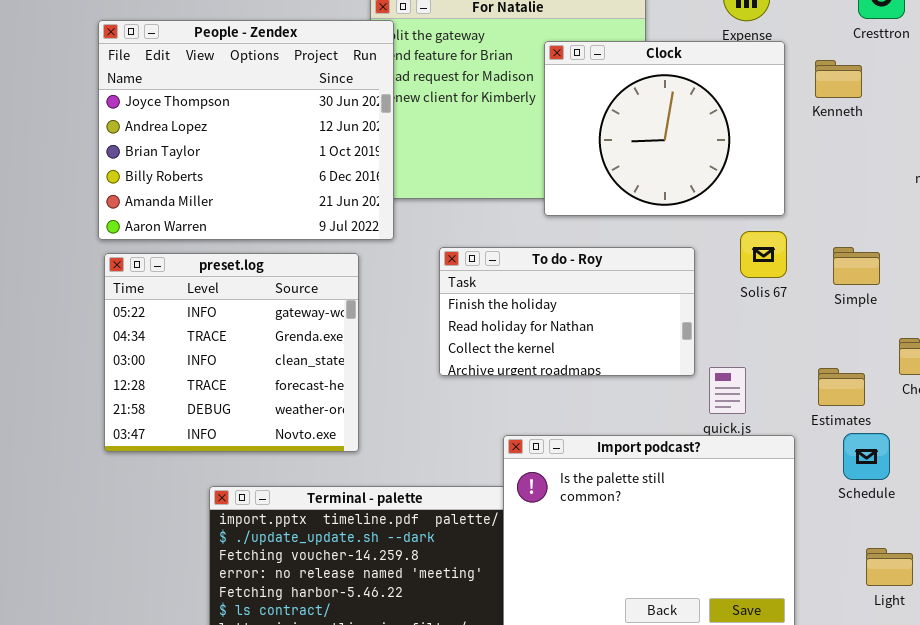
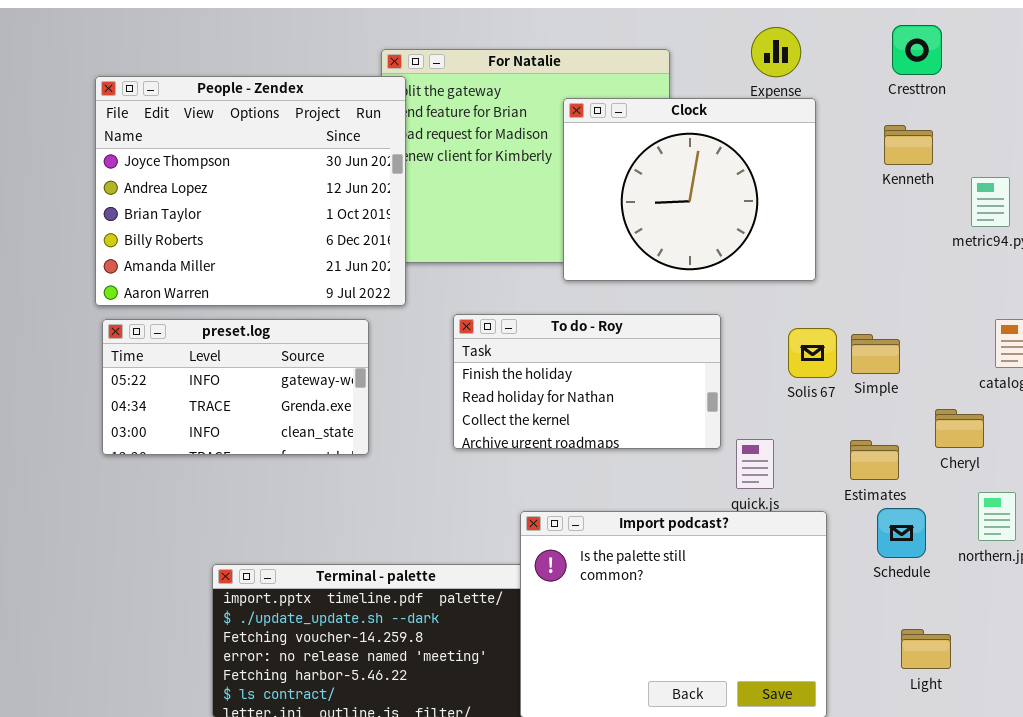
Kenneth: [815,60,862,98] -> [884,125,933,165], moved
Solis 67: [740,231,787,278] -> [788,328,837,378], moved
Simple: [833,247,880,285] -> [851,334,900,374], moved
preset.log: [104,253,359,452] -> [102,319,369,455], resized

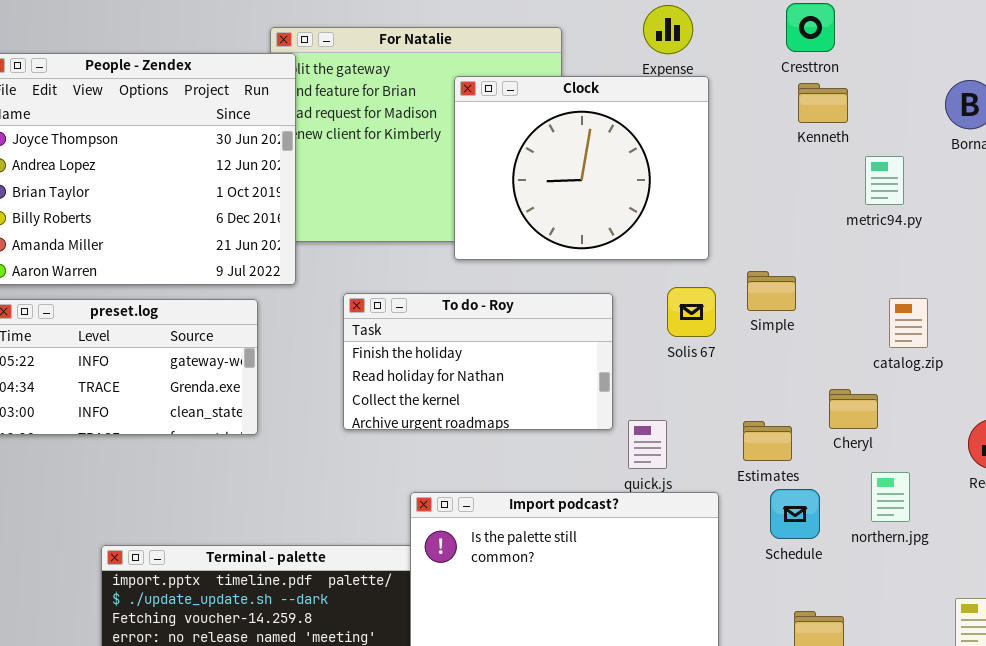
Kenneth: [884,125,933,165] -> [798,83,848,123], moved
Solis 67: [788,328,837,378] -> [667,287,716,337], moved
Simple: [851,334,900,374] -> [747,271,796,311], moved

